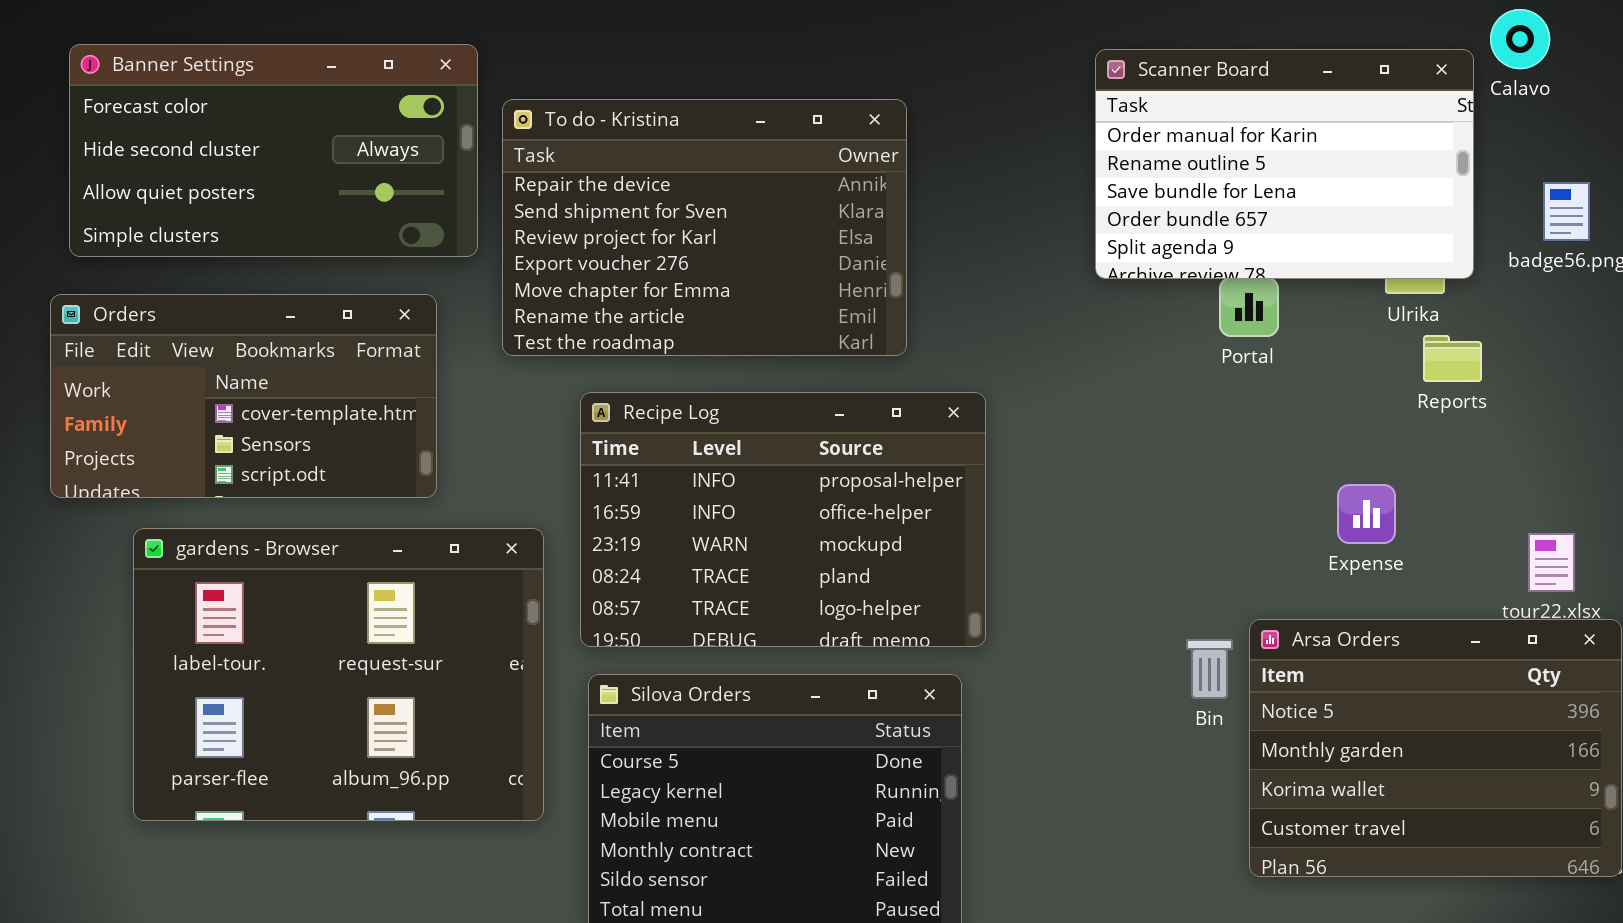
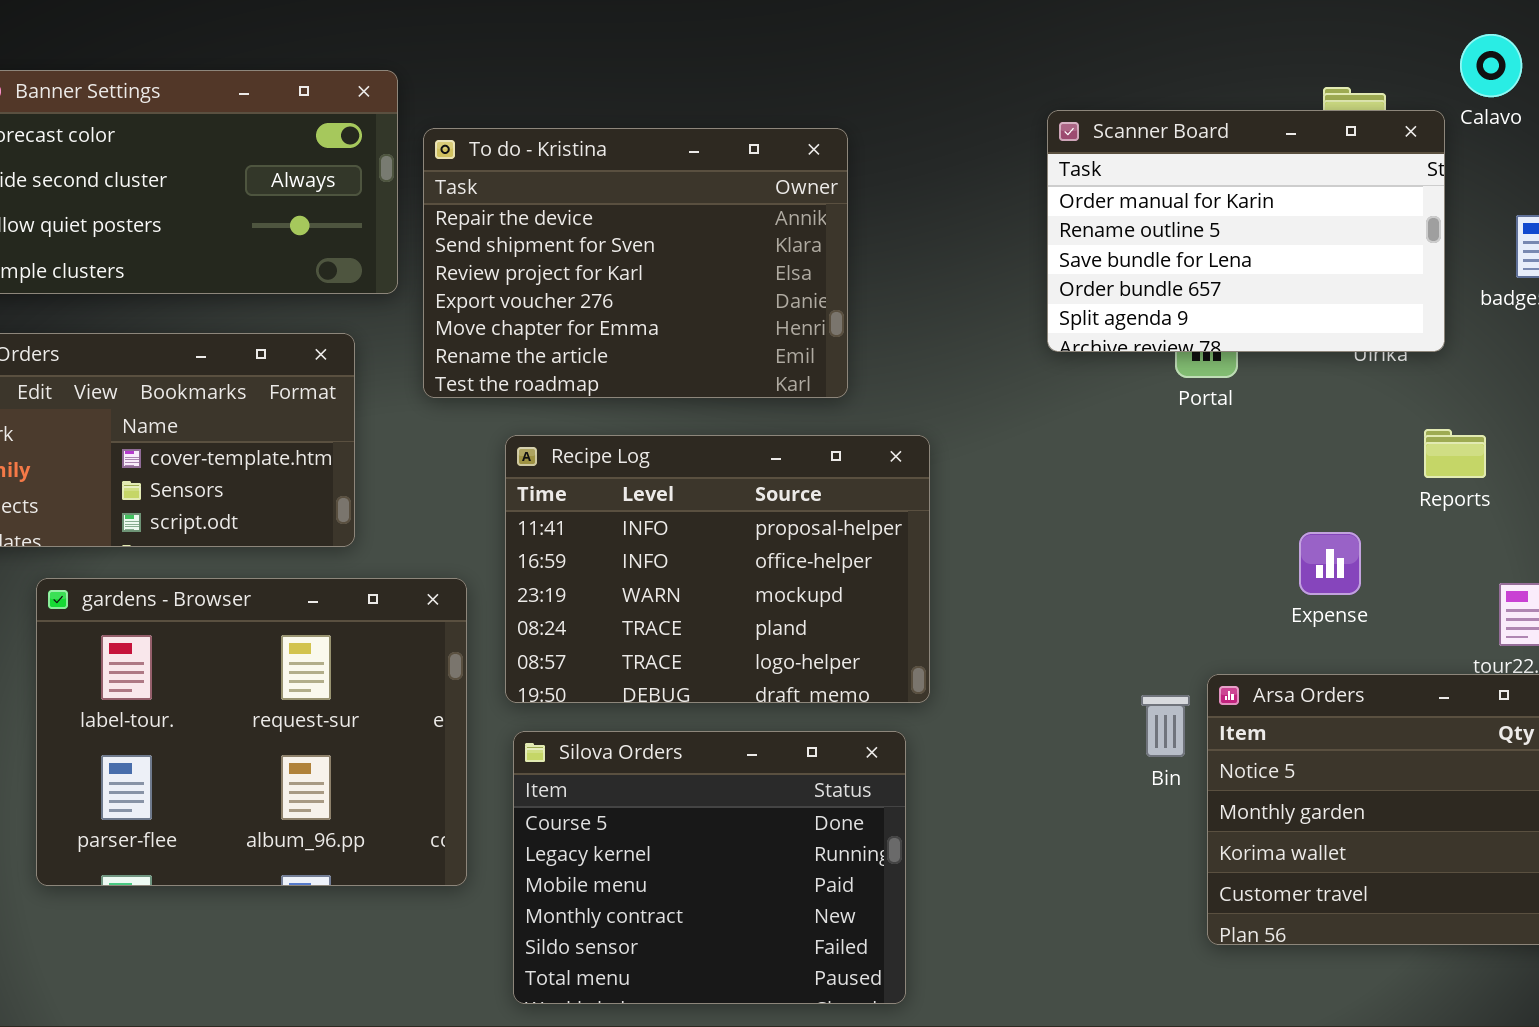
Scanner Board: [1095,49,1474,279] -> [1047,110,1445,352], moved
Reports: [1423,335,1482,382] -> [1424,429,1486,478], moved

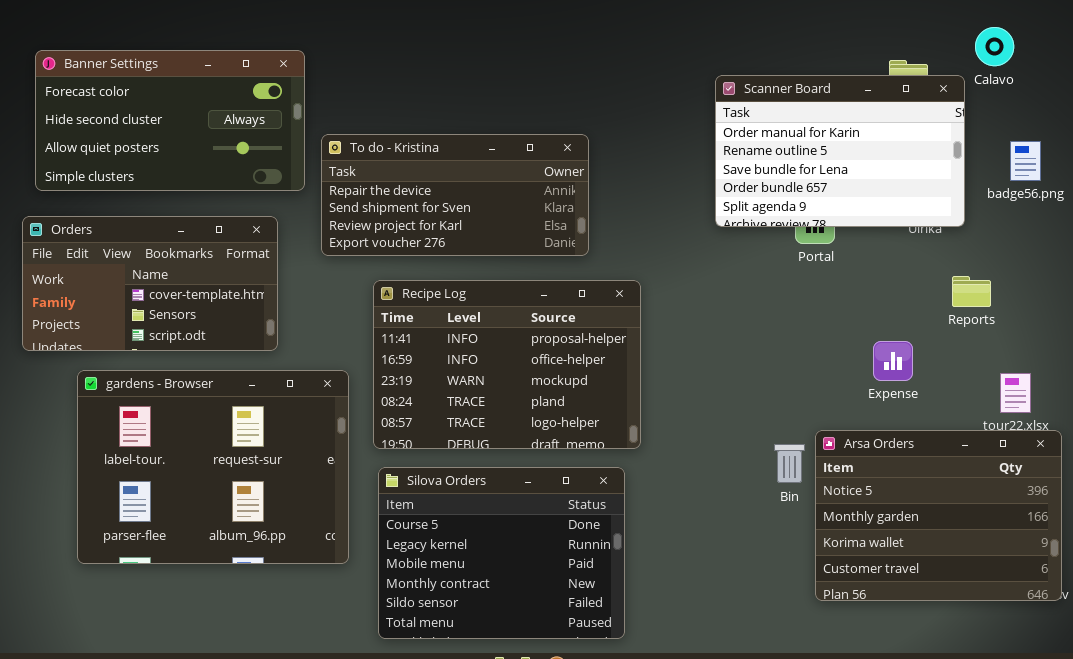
To do - Kristina: [423,128,848,398] -> [321,134,589,256], resized

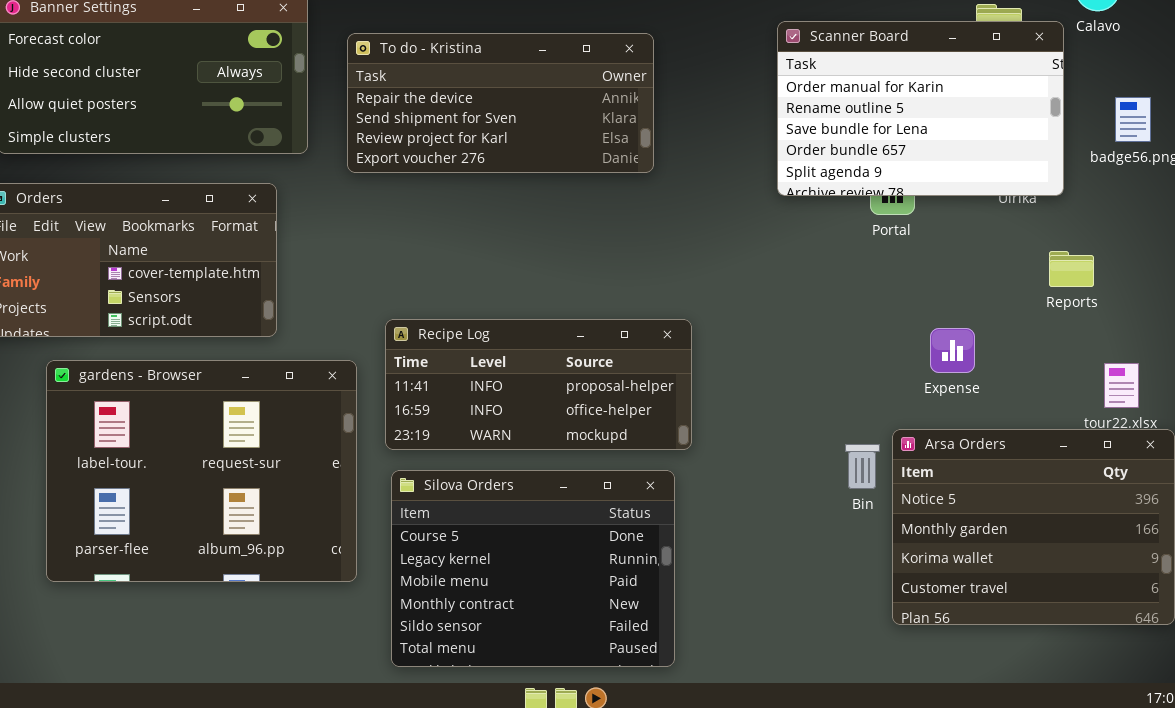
To do - Kristina: [321,134,589,256] -> [347,33,654,173], moved
Recipe Log: [373,280,641,449] -> [385,319,692,450], resized
Expense: [873,341,913,381] -> [930,328,975,373], moved

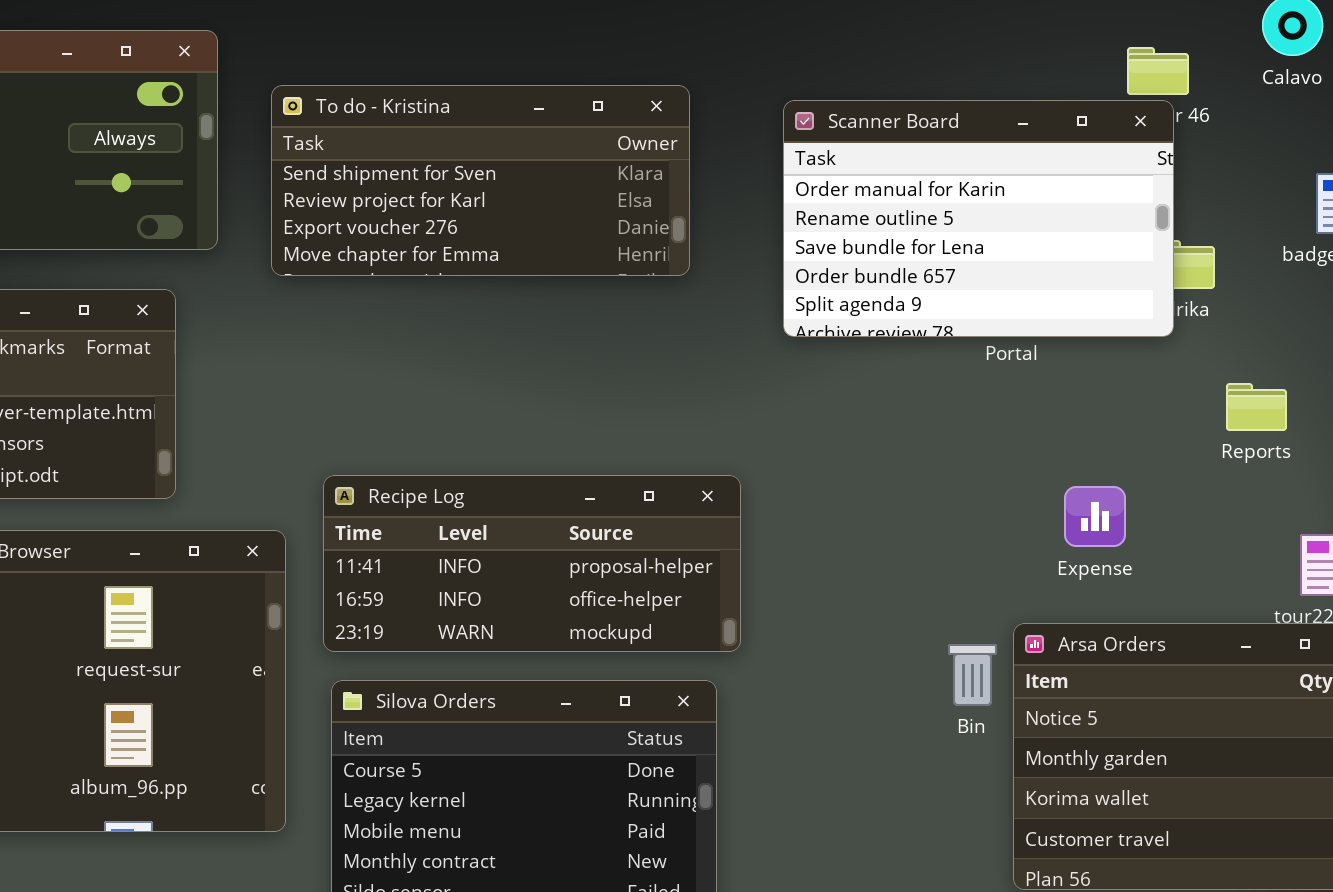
Scanner Board: [777,21,1064,196] -> [783,100,1174,337], moved
To do - Kristina: [347,33,654,173] -> [271,85,690,276], scrolled down 1 row

